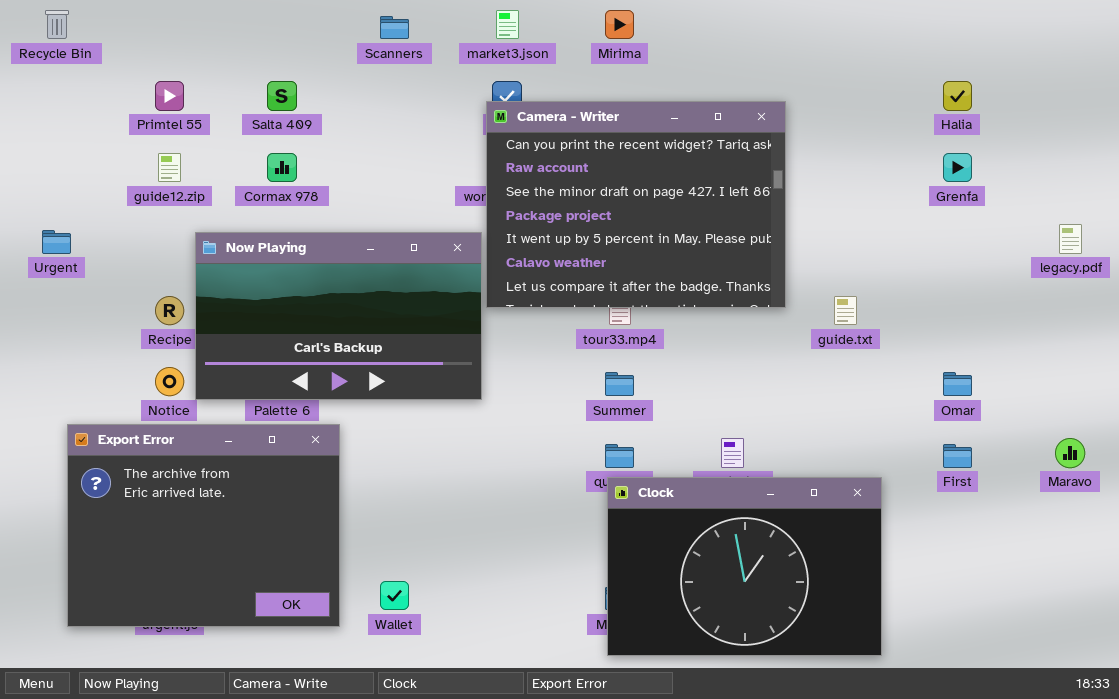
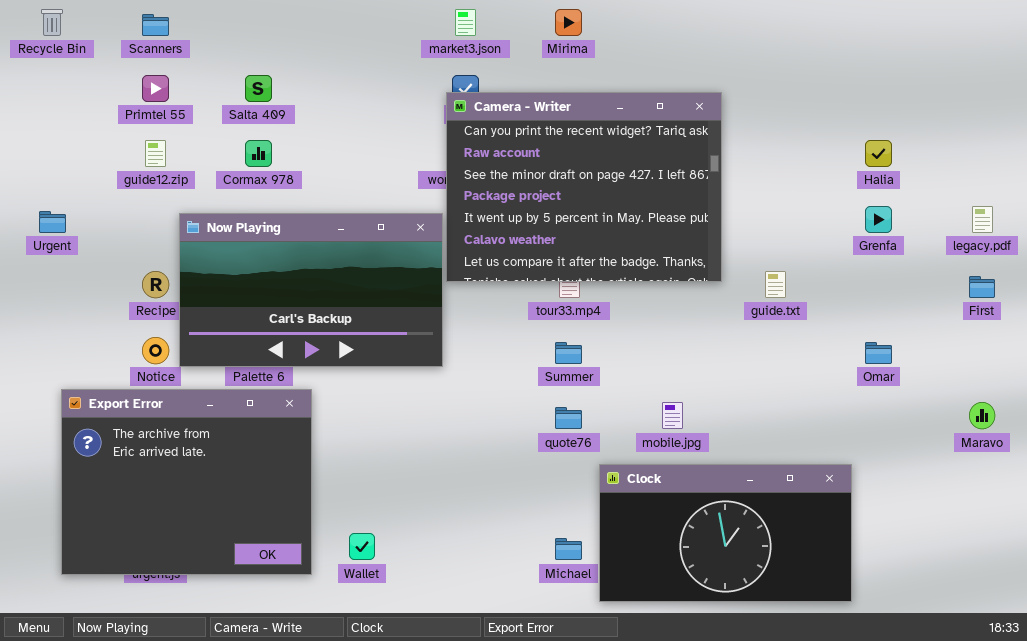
Scanners: [380,16,409,39] -> [142,14,169,36], moved
Halia: [943,81,972,111] -> [865,140,892,167], moved
Grenfa: [943,153,972,182] -> [865,206,892,233], moved
First: [943,444,972,468] -> [969,276,995,298], moved
Clock: [607,477,882,656] -> [599,464,852,602], moved, resized

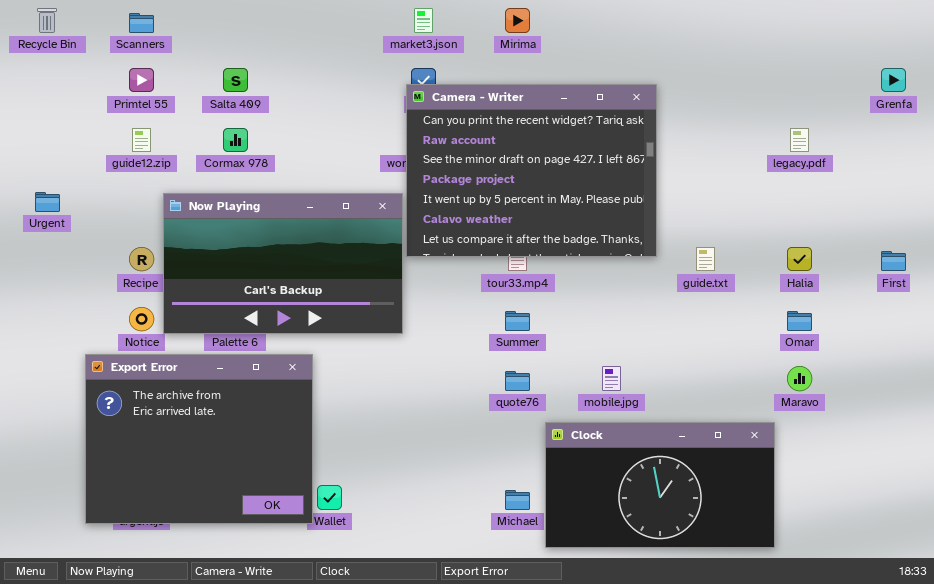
Halia: [865,140,892,167] -> [787,247,812,271], moved
Grenfa: [865,206,892,233] -> [881,68,906,92], moved
legacy.pdf: [972,206,993,233] -> [790,128,809,152], moved
Export Error: [61,389,312,575] -> [85,354,313,524], moved
Maravo: [969,402,995,429] -> [787,366,812,391], moved

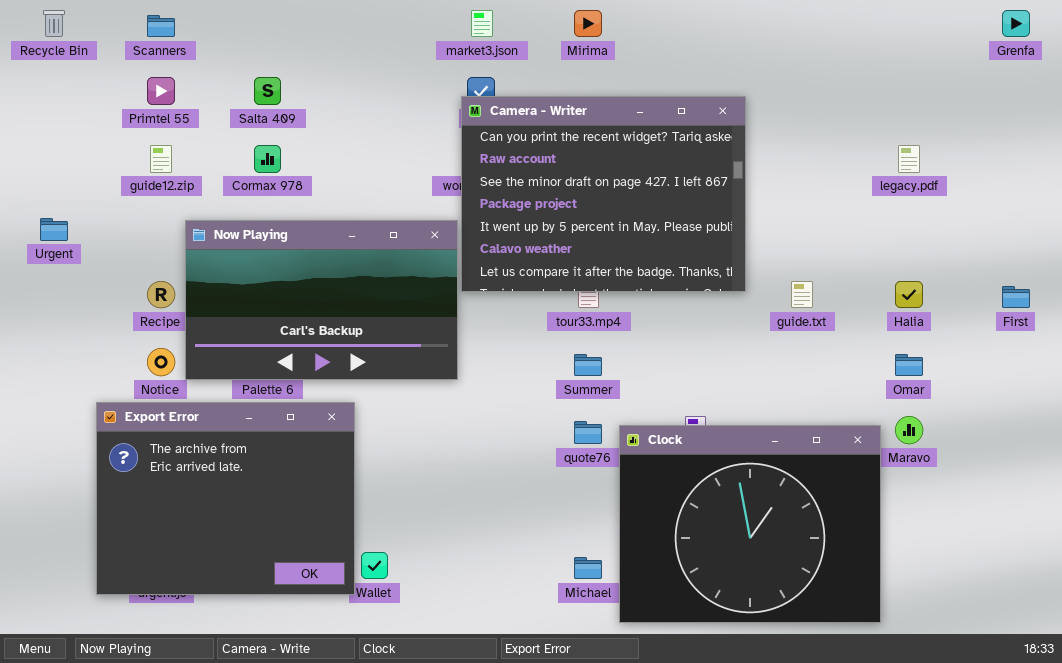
Grenfa: [881,68,906,92] -> [1002,10,1030,37], moved
Clock: [545,422,775,548] -> [619,425,881,623], resized

